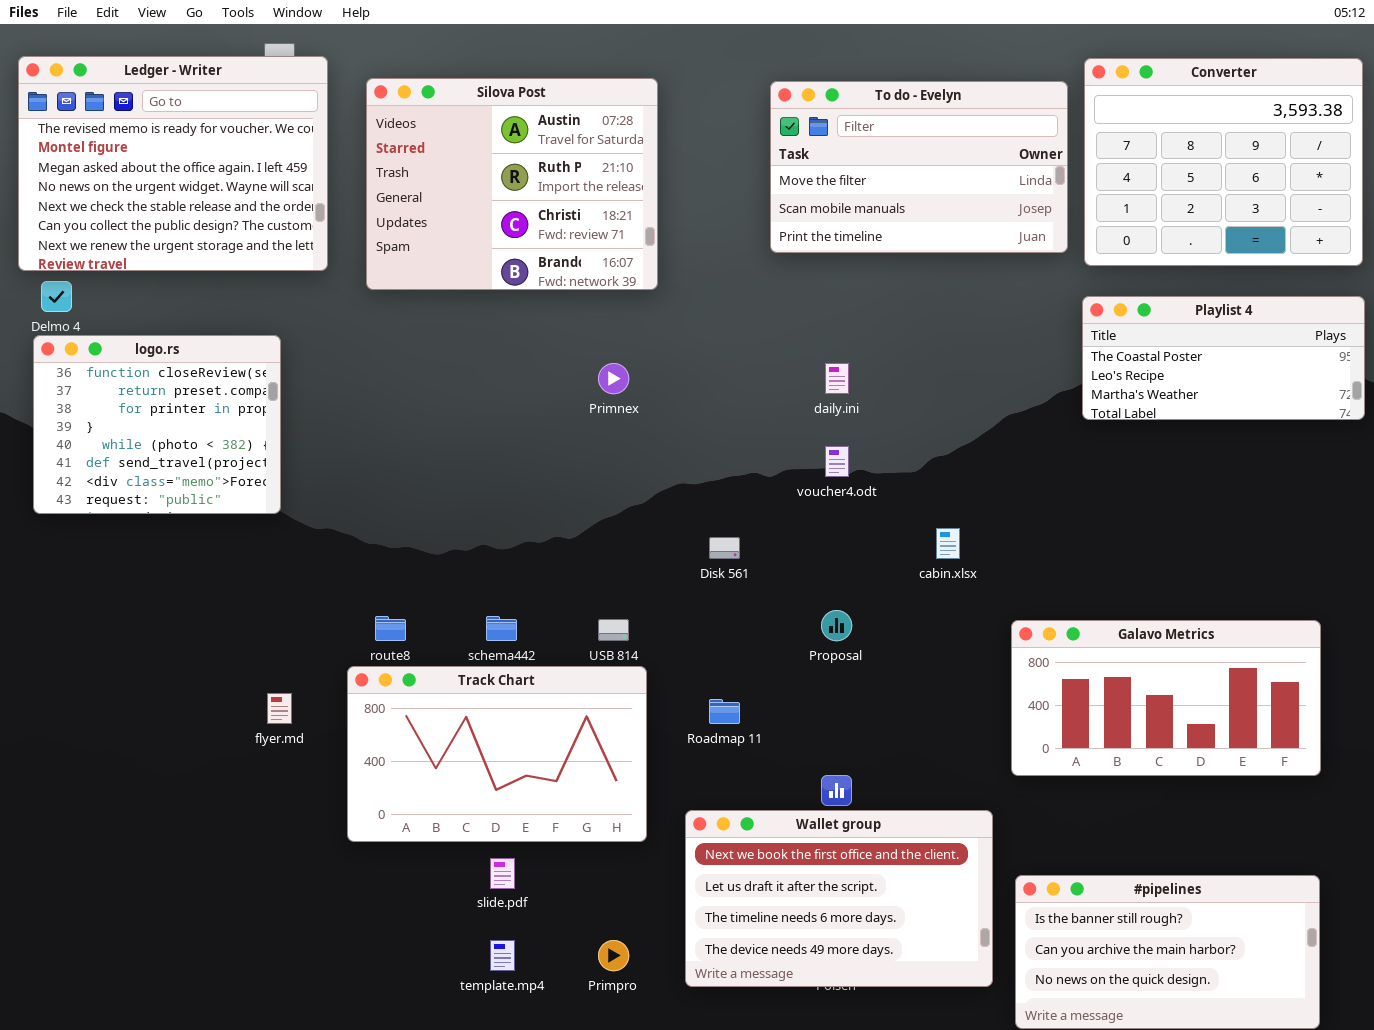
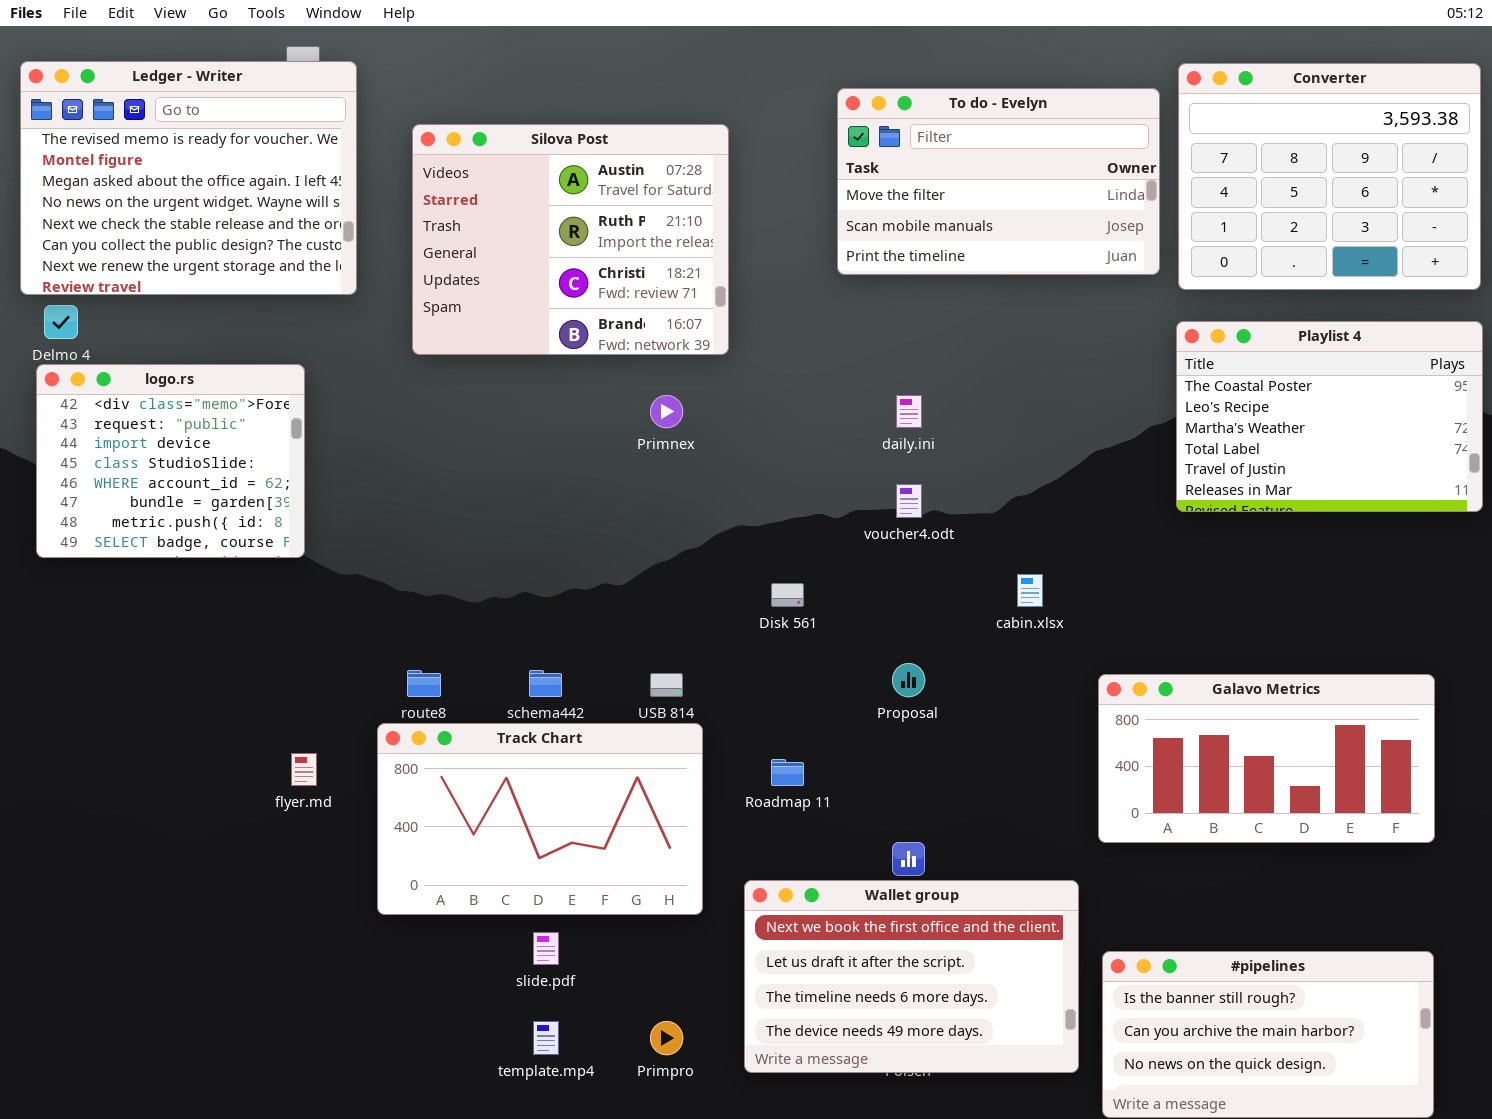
Silova Post: [366,78,658,290] -> [412,124,729,355], moved
Playlist 4: [1082,296,1365,420] -> [1176,321,1483,512], resized
logo.rs: [33,335,281,514] -> [36,364,305,558], scrolled down 6 rows

